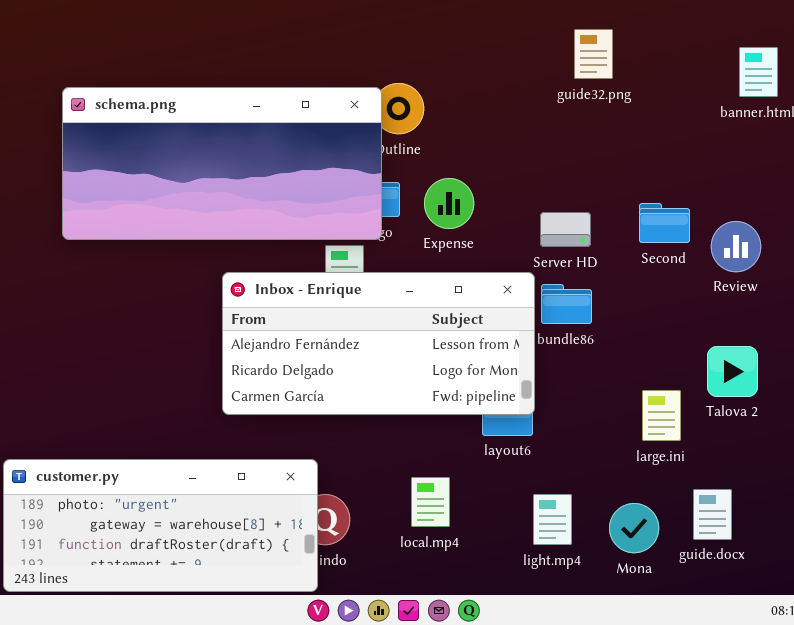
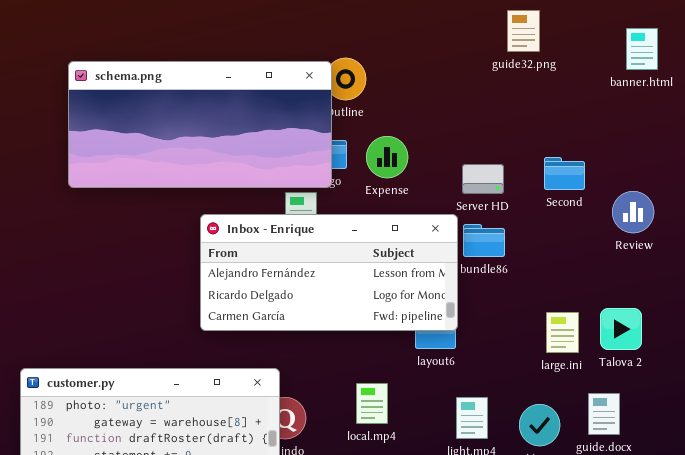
guide32.png: [574,29,613,79] -> [507,10,540,52], moved
Review: [711,221,761,272] -> [612,191,654,233], moved
Talova 2: [707,346,758,397] -> [600,308,642,350], moved

